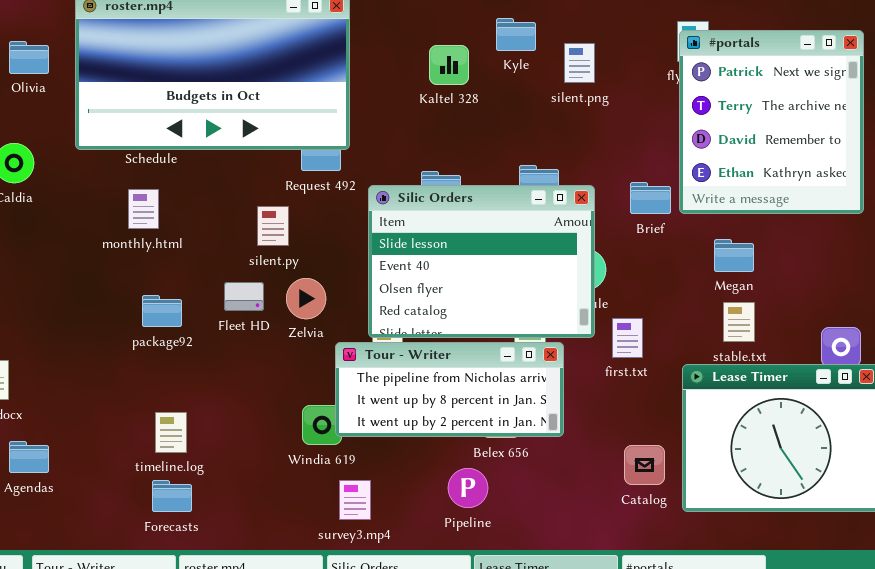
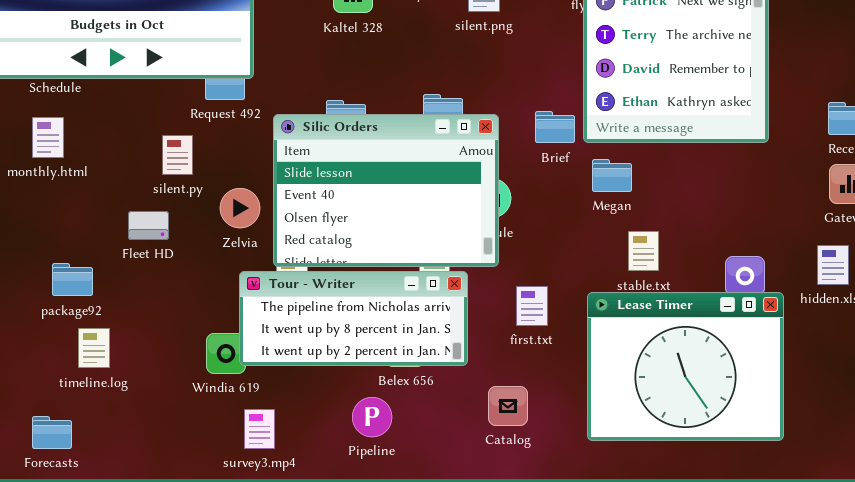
Megan: [714,239,754,272] -> [592,159,632,192], moved
Zelvia: [286,278,326,319] -> [220,188,260,228], moved
package92: [142,295,182,327] -> [52,263,93,296], moved
first.txt: [612,318,643,358] -> [516,286,548,326], moved
timeline.log: [155,412,187,453] -> [78,328,110,368], moved
Catalog: [624,445,665,485] -> [488,386,528,426], moved
Forecasts: [152,480,192,512] -> [32,416,72,449], moved

